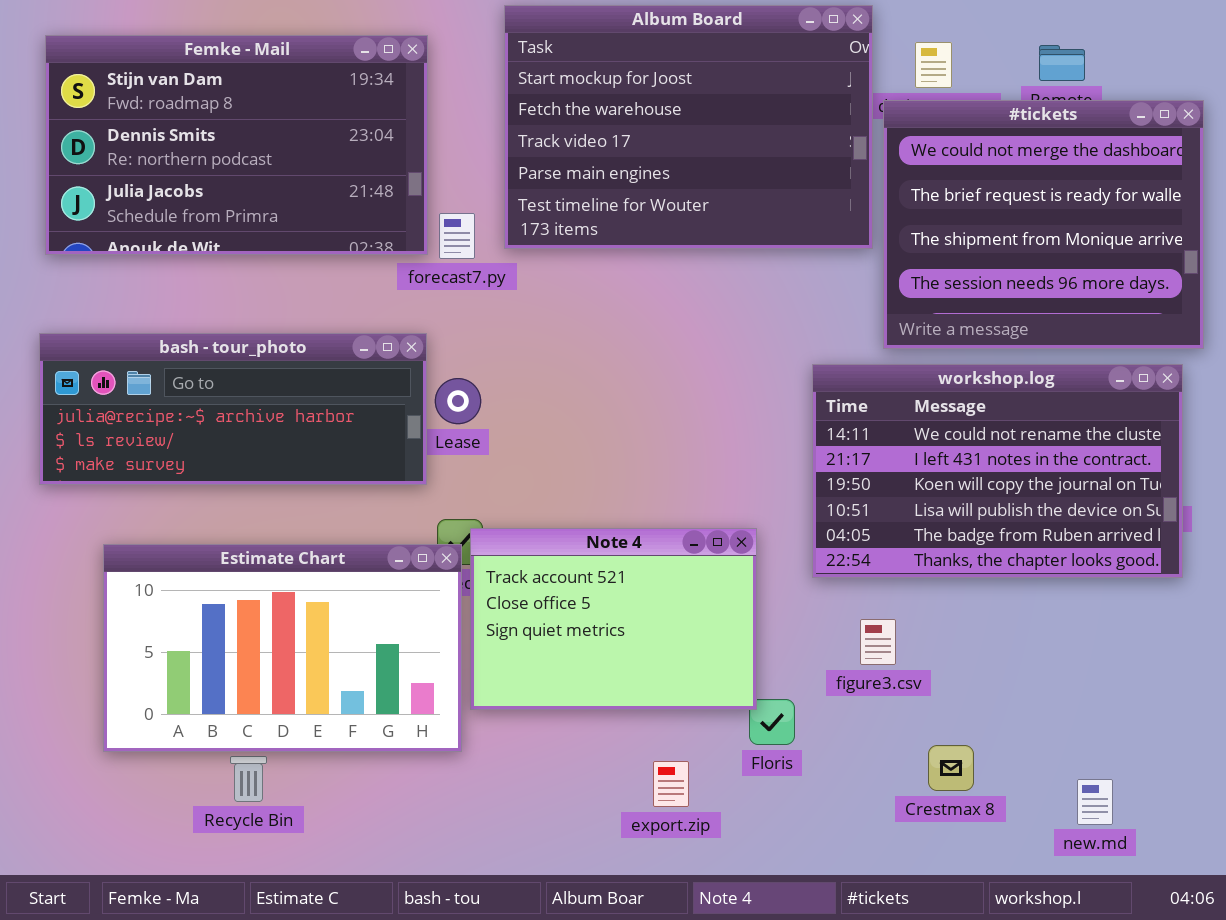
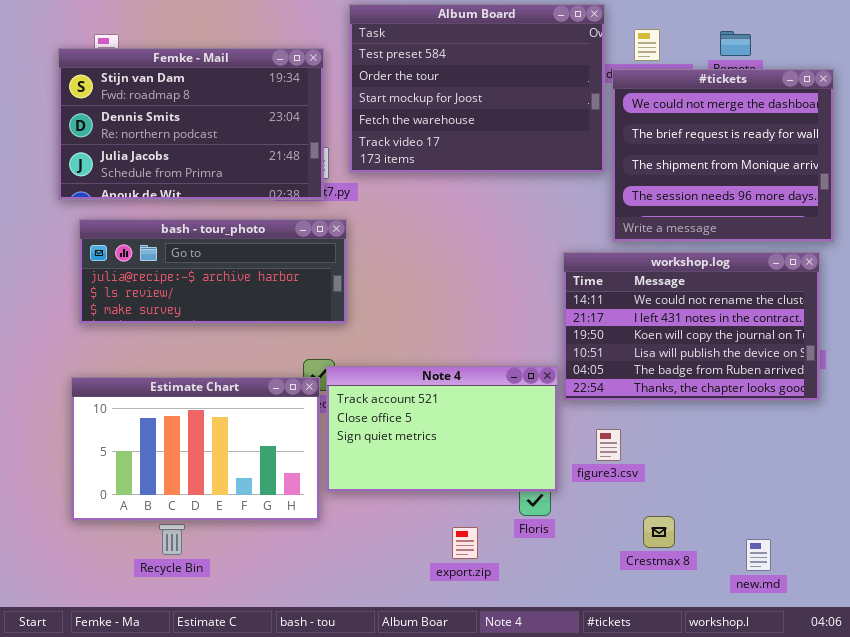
Album Board: [504,5,873,249] -> [349,4,605,173], scrolled up 2 rows
Femke - Mail: [45,35,428,255] -> [58,48,324,200], moved
bash - tour_photo: [39,333,427,485] -> [79,219,347,324], moved
Note 4: [470,528,757,710] -> [326,366,558,492], resized

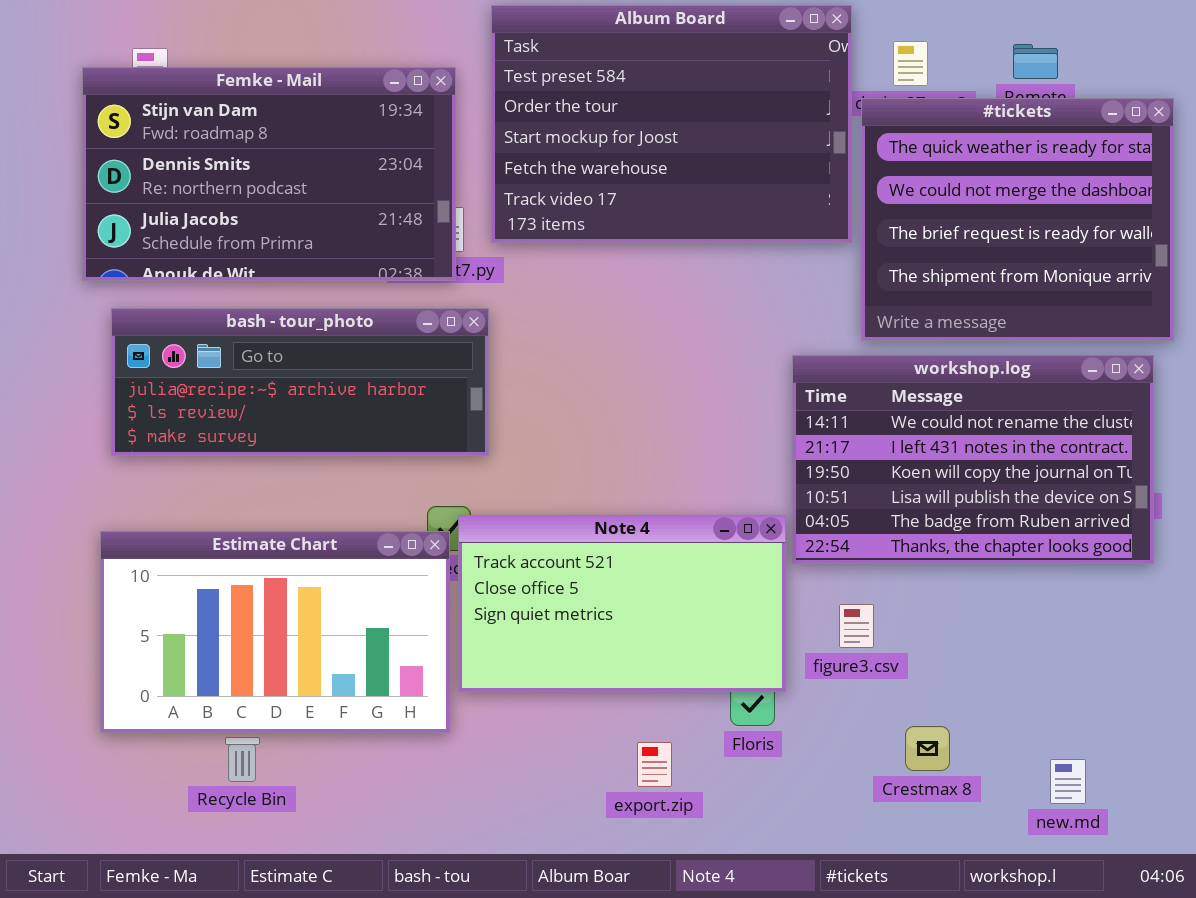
#tickets: [612,69,834,242] -> [861,98,1174,341], scrolled up 1 row

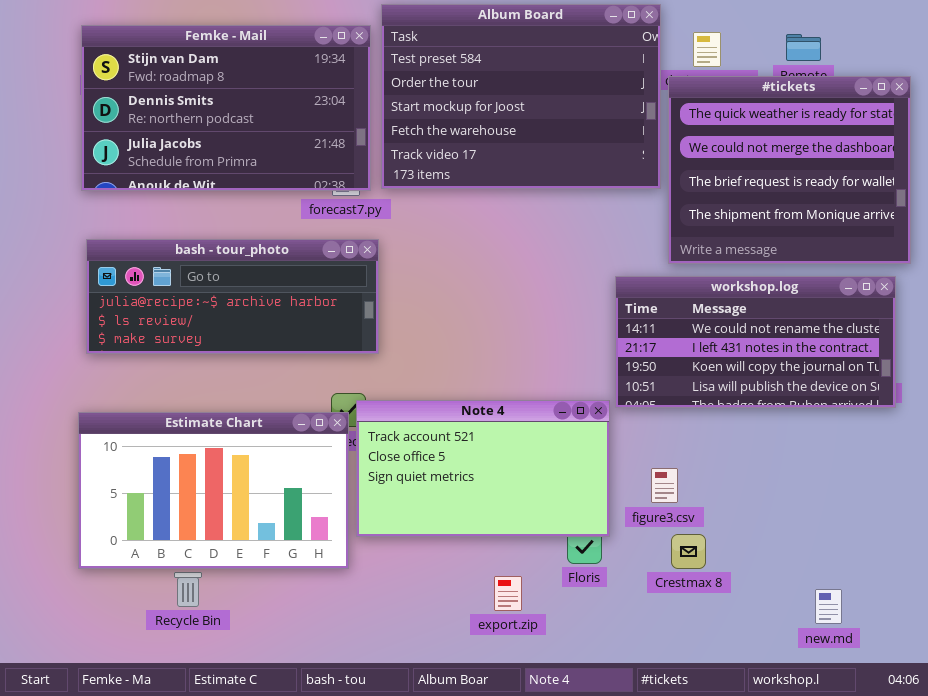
Femke - Mail: [82,67,456,281] -> [81,25,371,191], moved
workshop.log: [792,355,1154,564] -> [615,276,896,408], resized
Crestmax 8: [905,726,950,771] -> [671,534,706,569], moved

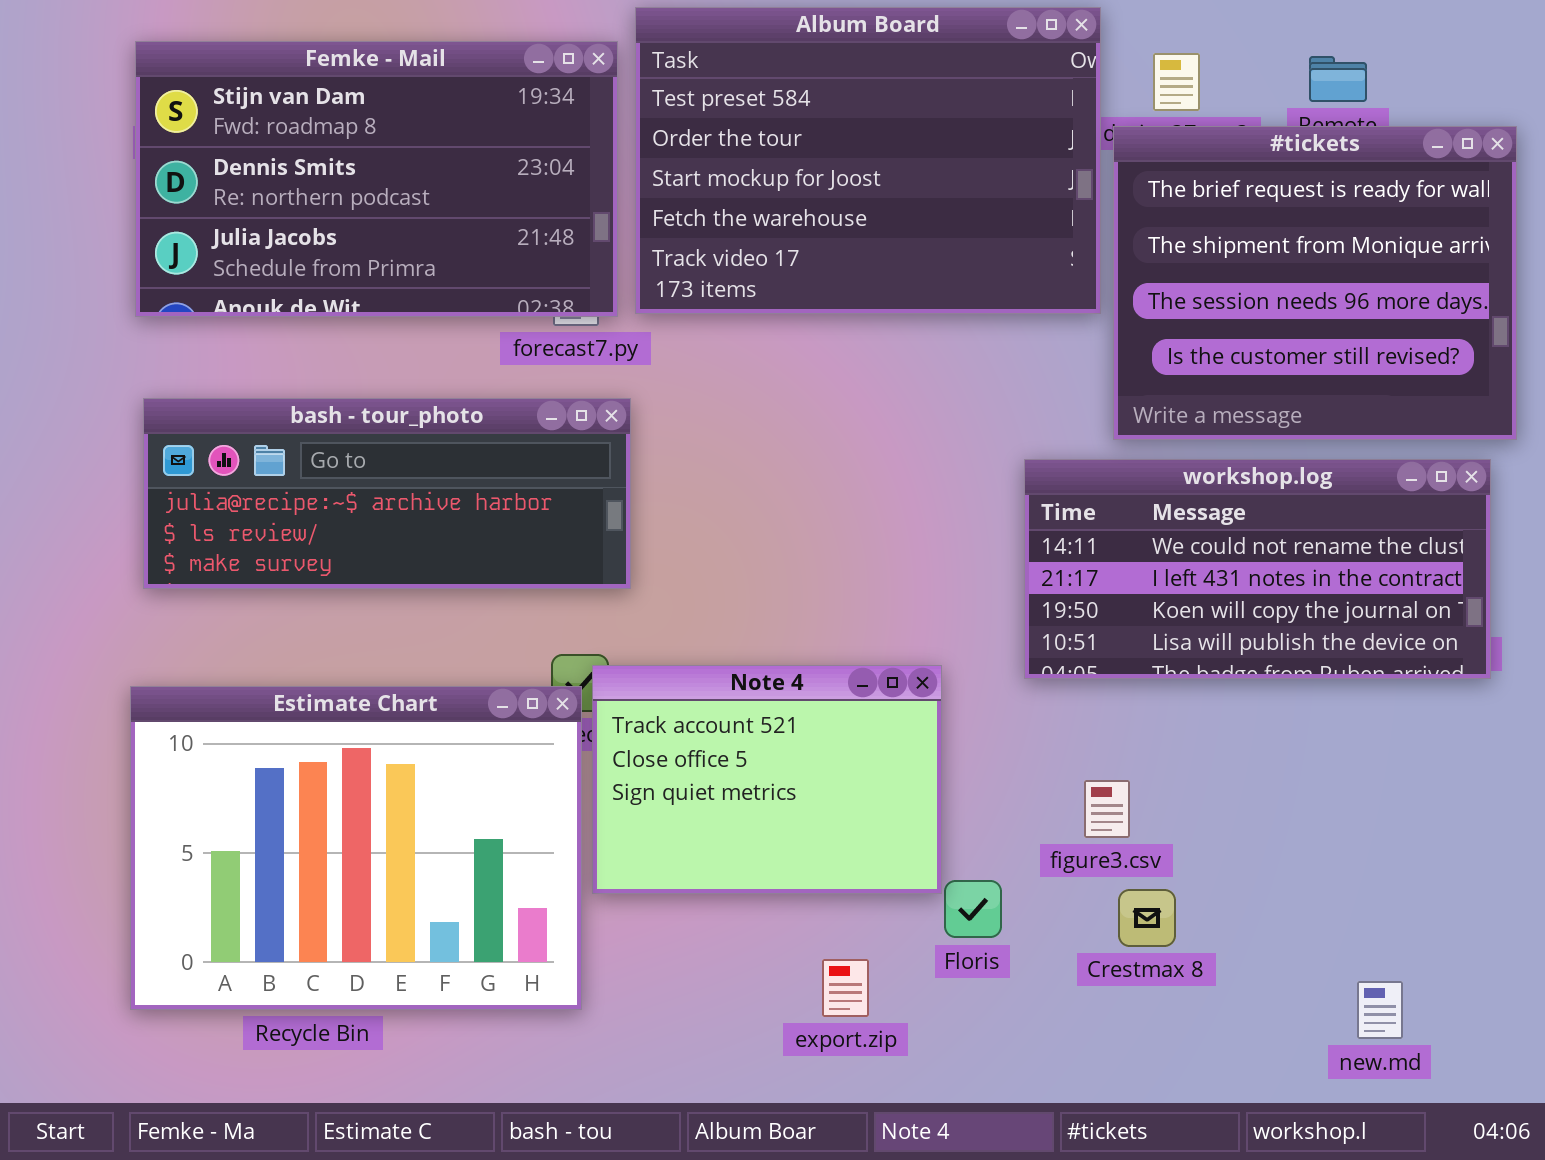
#tickets: [668,76,911,264] -> [1113,126,1517,440], scrolled down 2 rows
Note 4: [356,400,610,537] -> [592,665,942,894], resized
Estimate Chart: [78,412,349,569] -> [130,686,582,1010], resized

